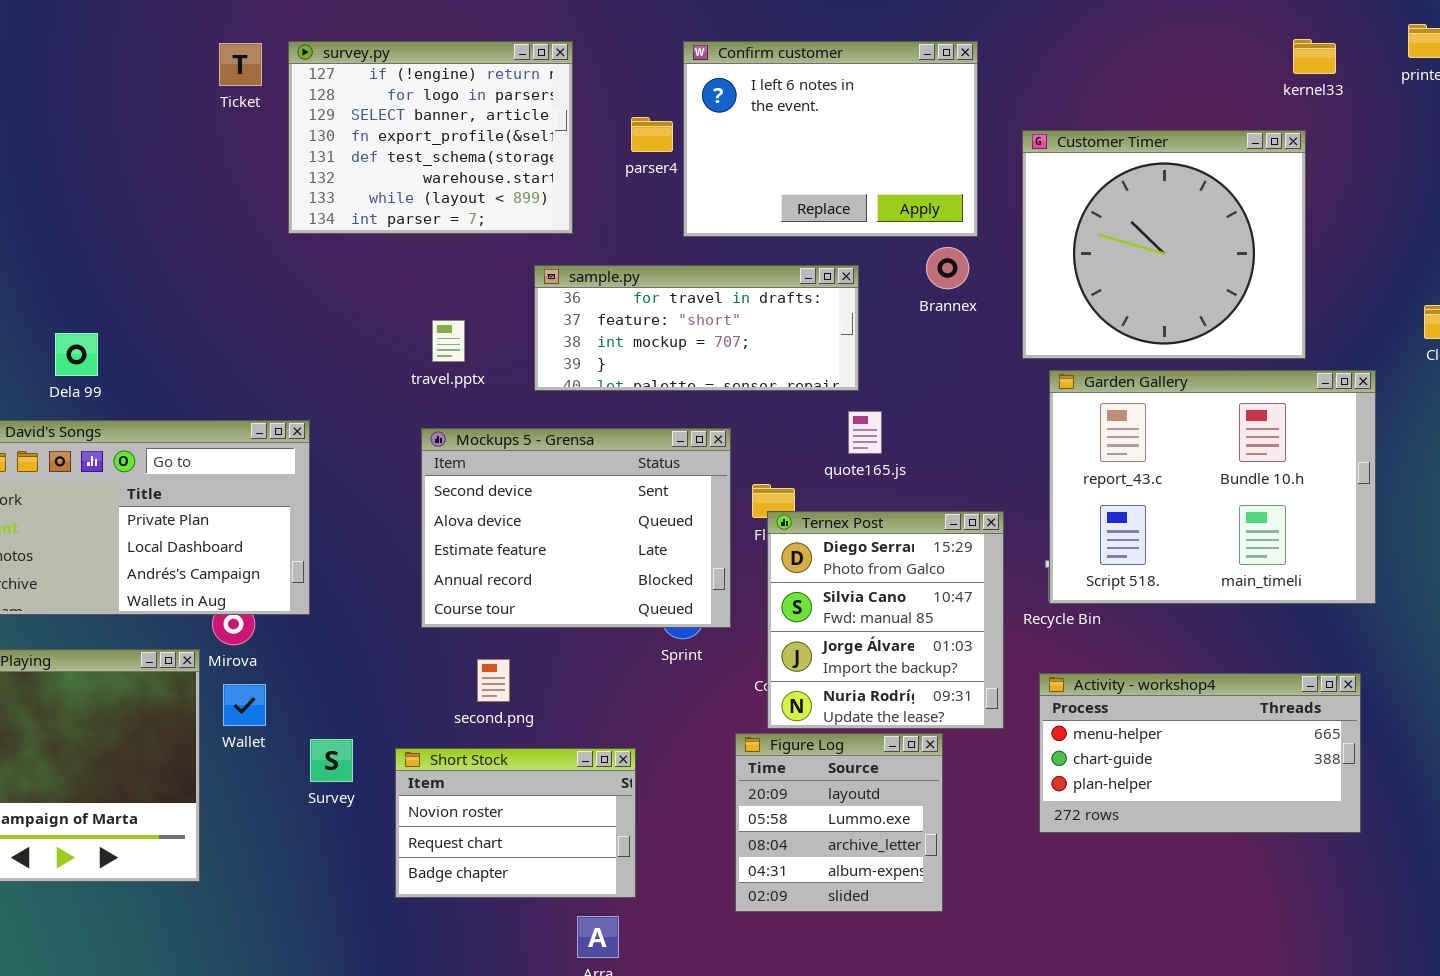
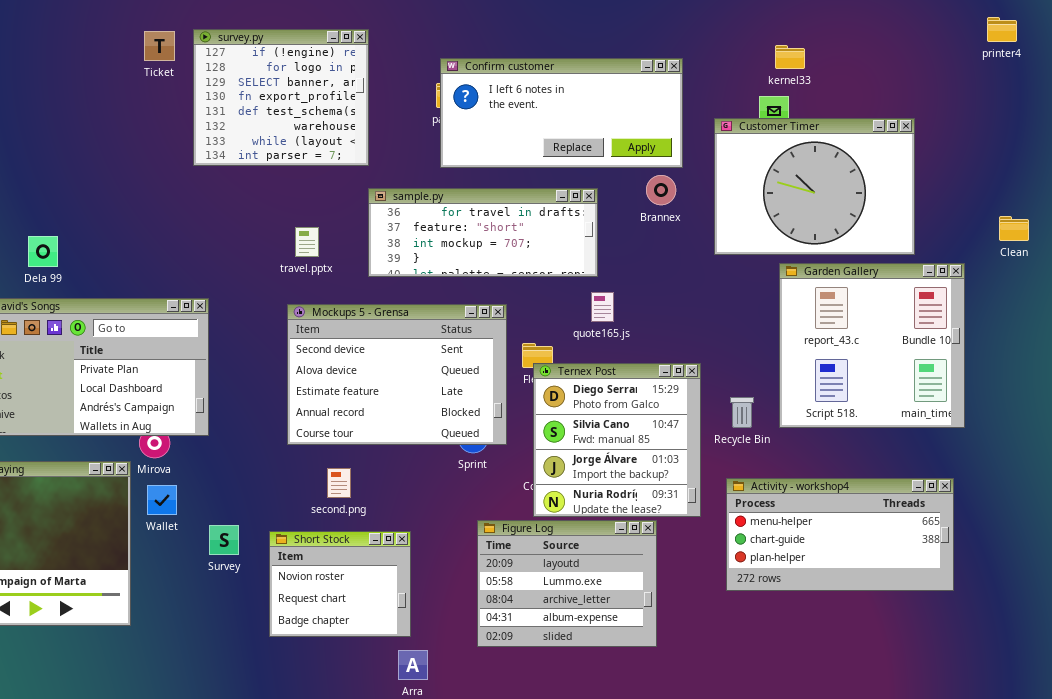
kernel33: [1293,39,1336,74] -> [775,45,805,69], moved
survey.py: [288,41,573,234] -> [193,29,369,166], resized
Confirm customer: [683,41,978,237] -> [440,58,683,168], resized
Customer Timer: [1022,130,1306,359] -> [714,118,915,255], resized
Garden Gallery: [1049,370,1376,604] -> [779,263,965,428], resized
Figure Log: [735,733,943,912] -> [477,520,657,647], resized
Short Stock: [395,748,636,898] -> [269,531,411,637], resized

